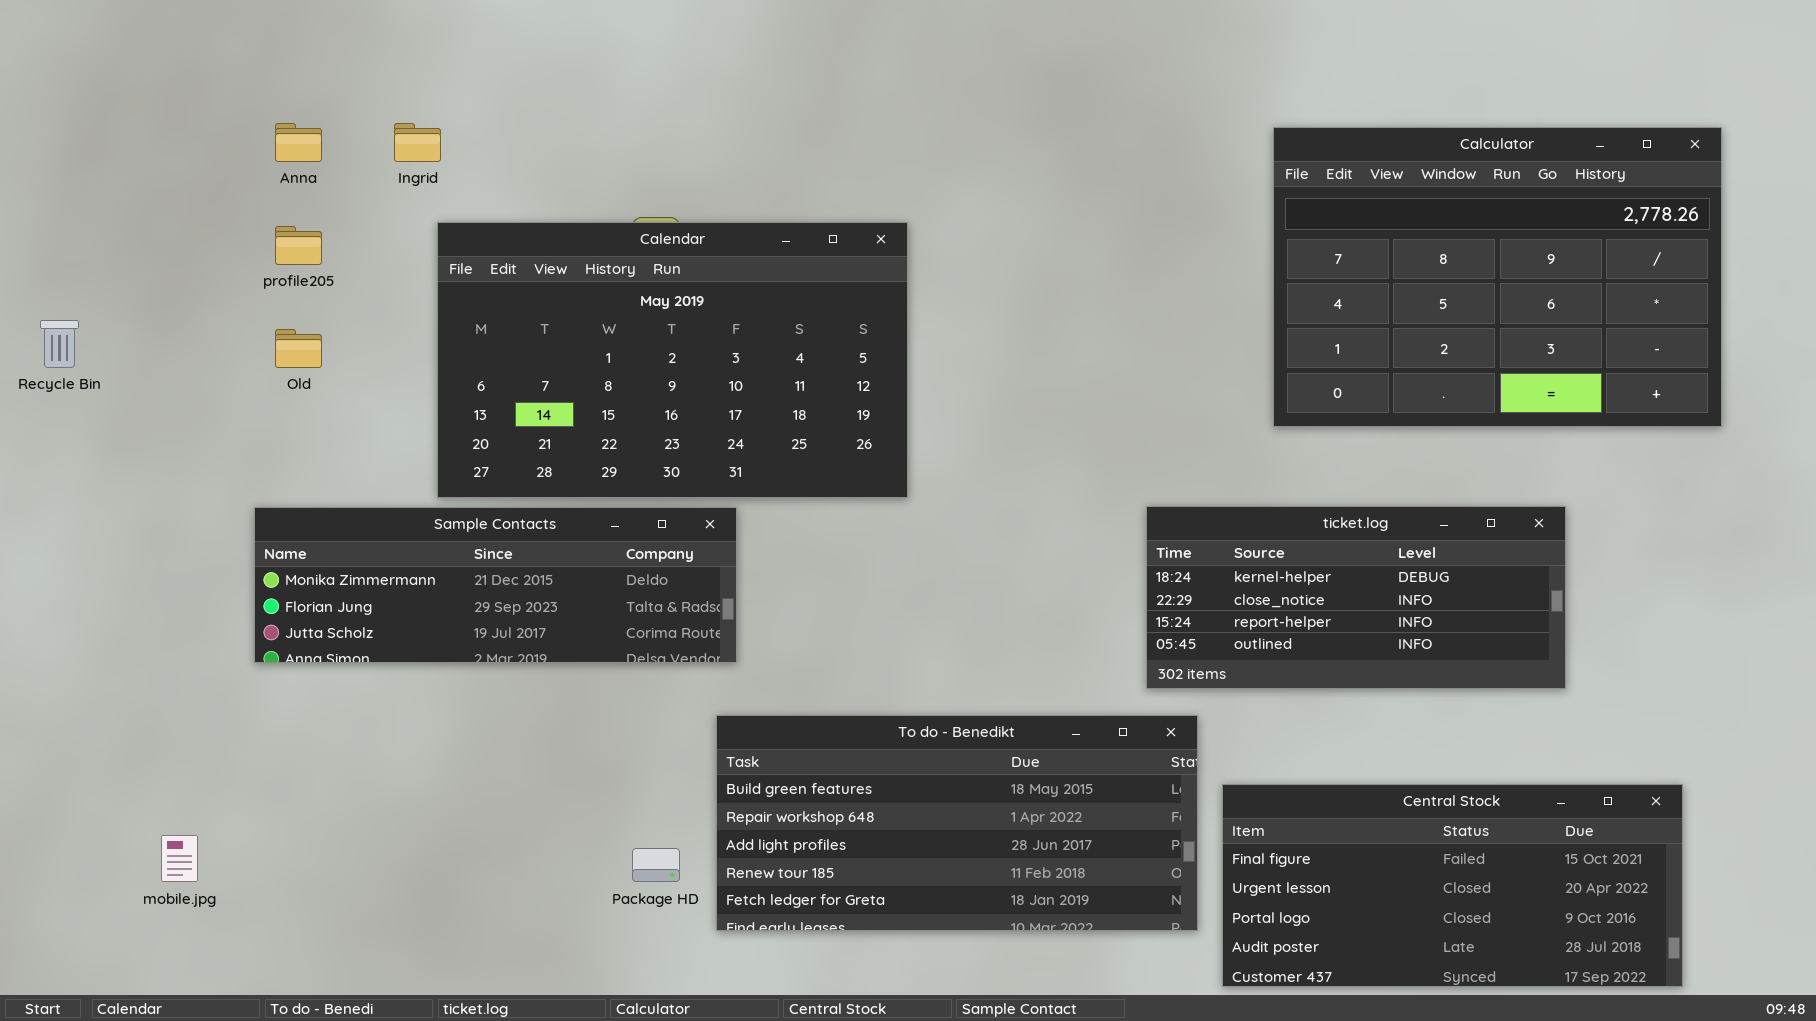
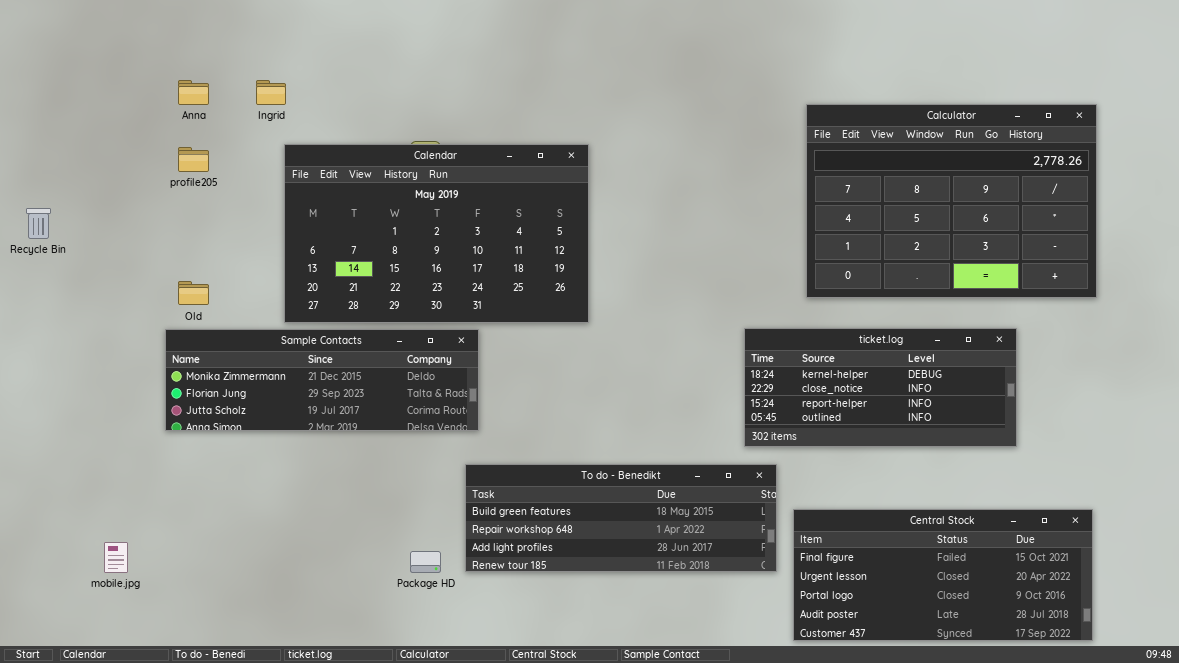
Calculator: [1273,127,1722,427] -> [806,104,1097,298], moved
Old: [275,329,322,368] -> [178,281,209,305], moved
To do - Benedikt: [716,715,1198,931] -> [465,464,777,572], resized

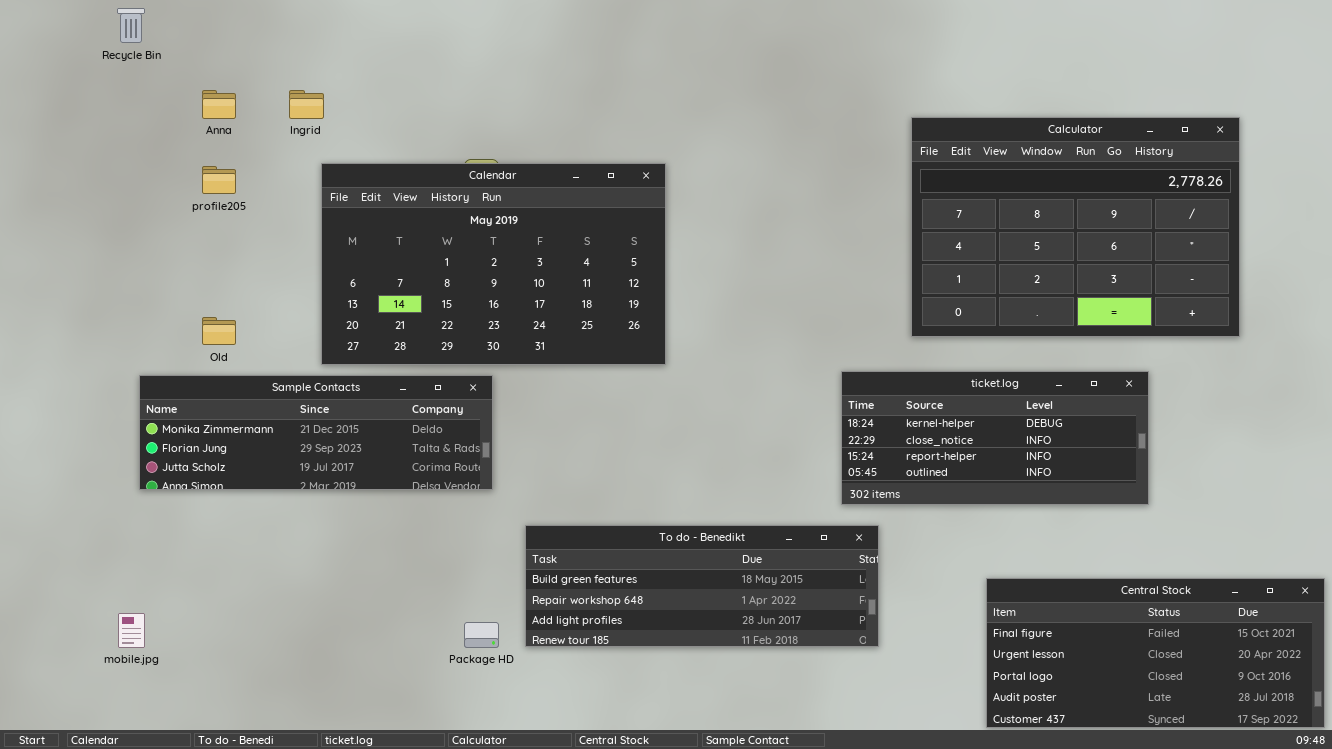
Recycle Bin: [26,208,51,239] -> [117,8,145,43], moved
Sample Contacts: [165,329,479,431] -> [139,375,493,490], moved
Central Stock: [793,509,1093,641] -> [986,578,1325,728], moved

